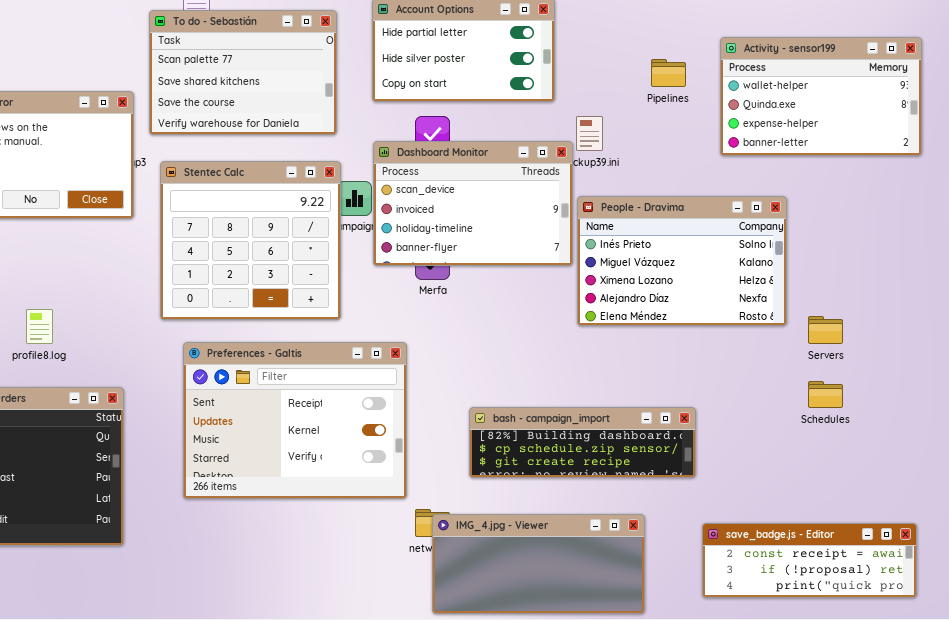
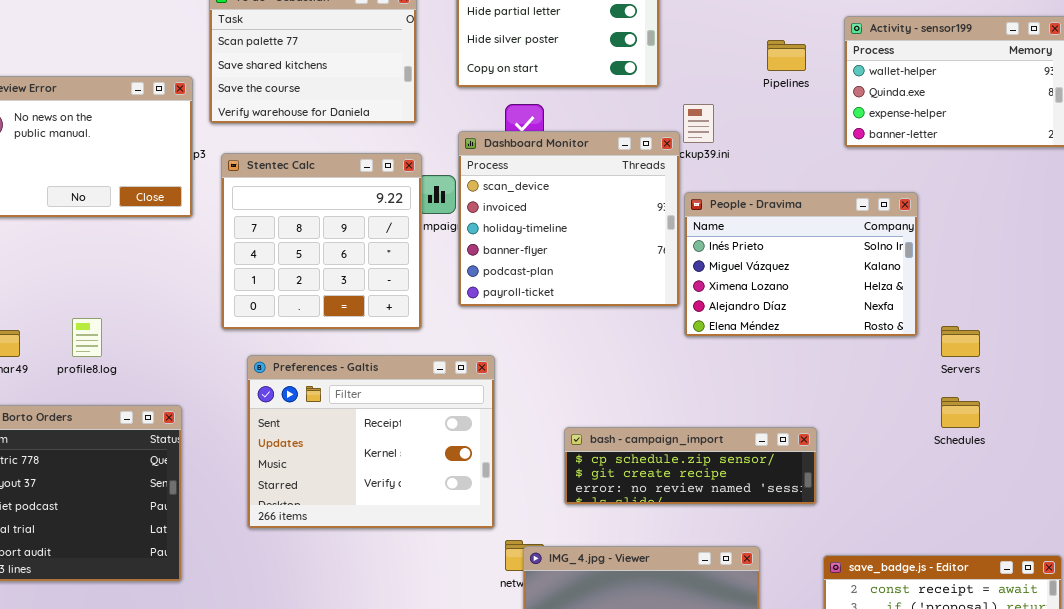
Dashboard Monitor: [373,141,573,266] -> [458,131,680,307], resized
bash - campaign_import: [469,407,696,478] -> [564,427,817,505], scrolled down 1 row

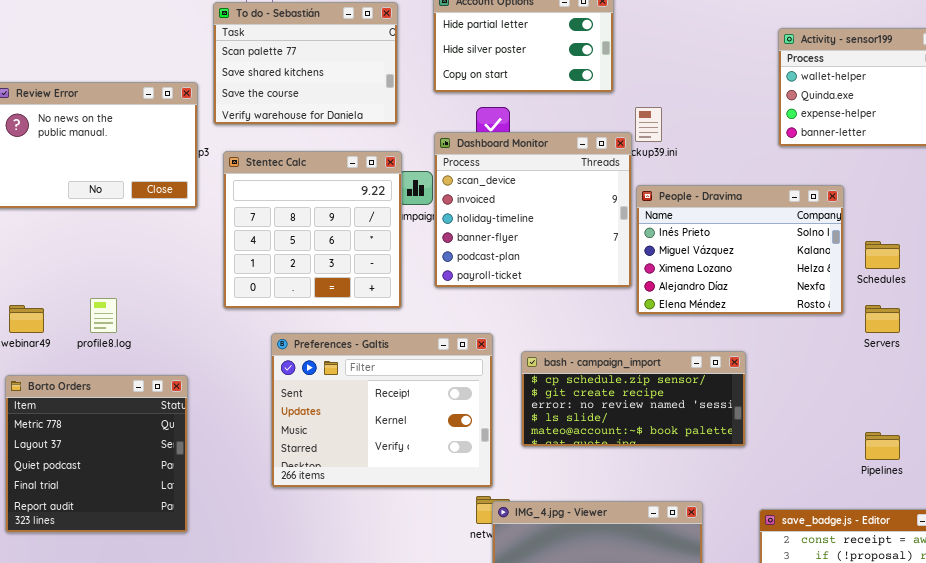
Pipelines: [767,40,806,71] -> [865,432,900,460], moved
Preferences - Galtis: [247,355,495,529] -> [271,333,493,488], moved
Schedules: [941,397,980,428] -> [865,241,900,269], moved
bash - campaign_import: [564,427,817,505] -> [521,351,746,447], moved, resized

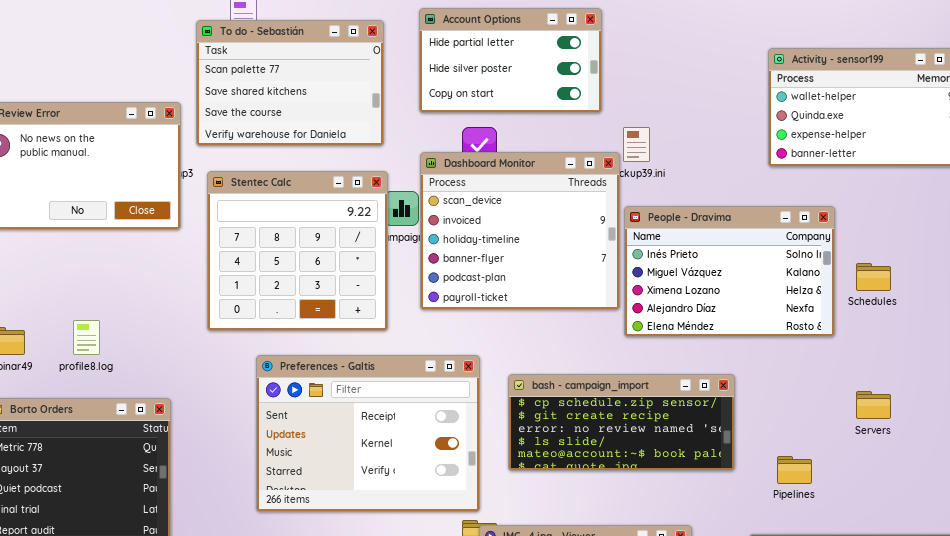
Servers: [865,305,900,333] -> [856,391,891,419], moved
Pipelines: [865,432,900,460] -> [777,456,812,484], moved

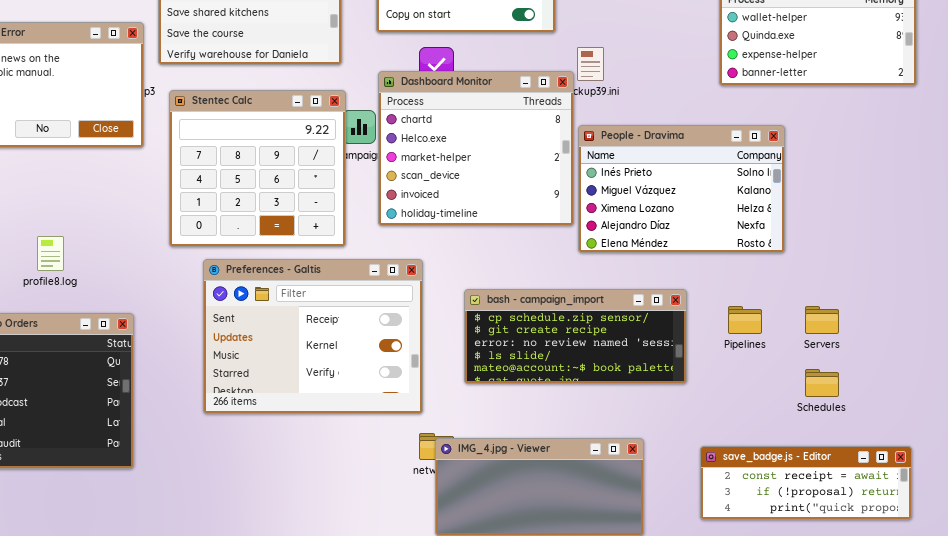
Dashboard Monitor: [420,152,620,310] -> [378,71,574,226], scrolled up 3 rows
Schedules: [856,263,891,291] -> [805,369,839,397], moved
Preferences - Galtis: [256,355,480,512] -> [203,259,423,414], moved
Pipelines: [777,456,812,484] -> [728,306,762,334], moved

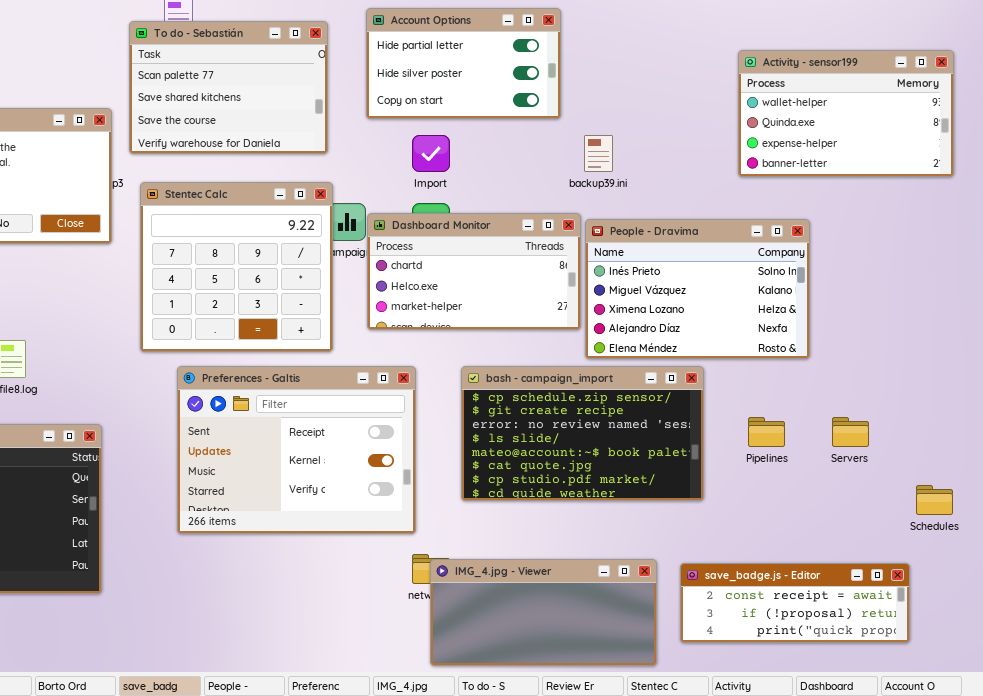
Dashboard Monitor: [378,71,574,226] -> [367,213,581,330], resized
bash - campaign_import: [464,289,687,384] -> [461,366,704,501], resized
Schedules: [805,369,839,397] -> [916,485,953,515], moved
save_badge.js - Editor: [700,446,912,520] -> [680,563,910,643], moved

